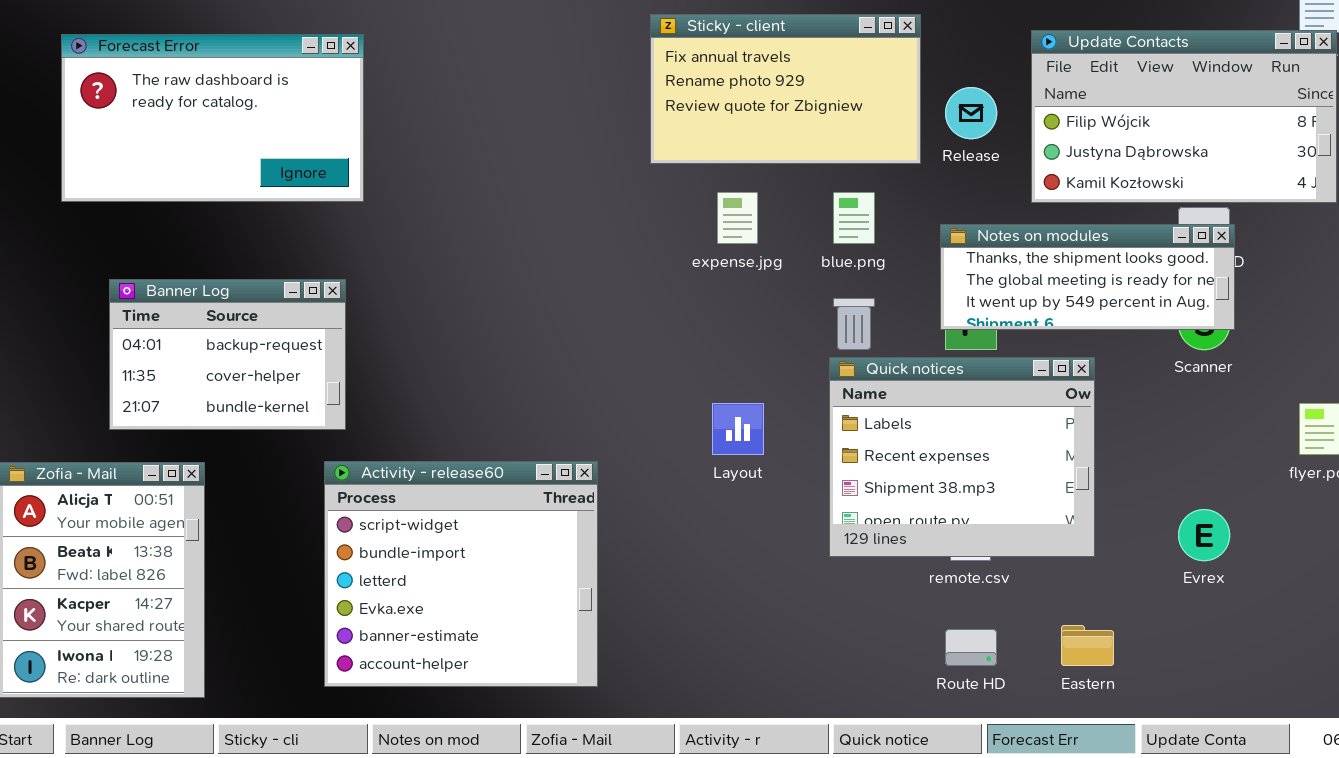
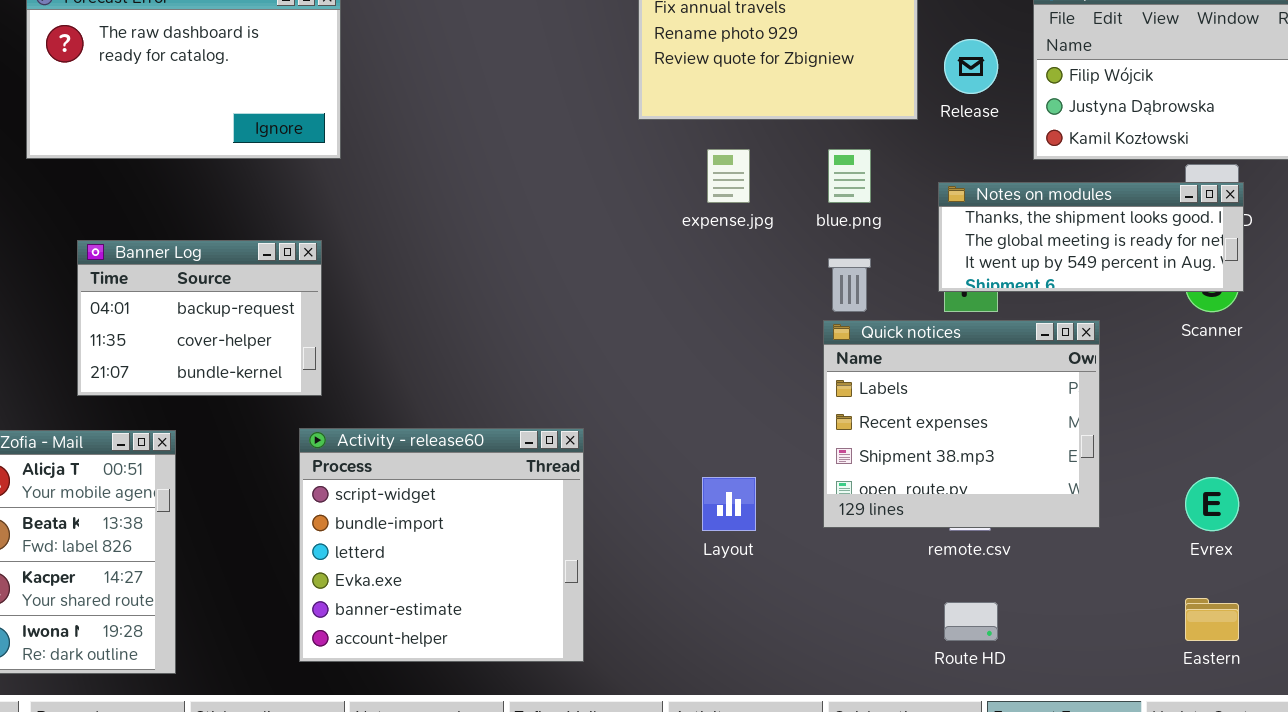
Layout: [712,403,764,455] -> [702,477,756,531], moved
Eastern: [1061,625,1114,666] -> [1185,598,1239,641], moved

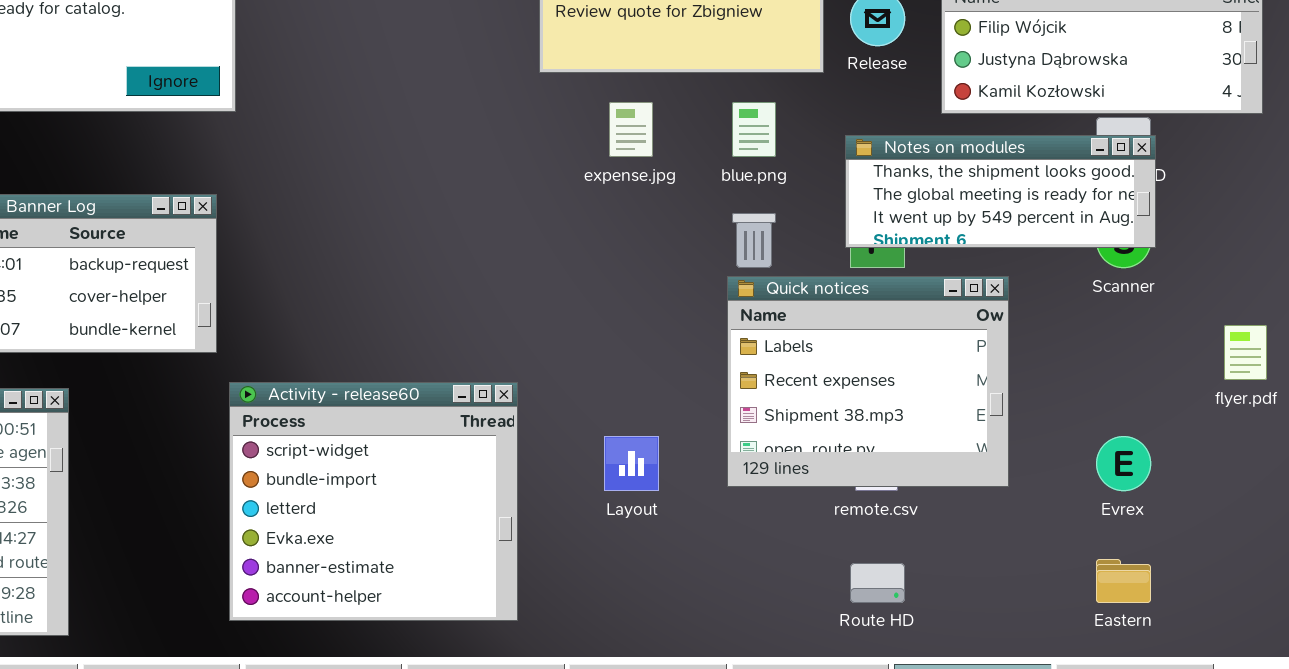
Activity - release60: [299,428,584,662] -> [229,382,518,621], moved

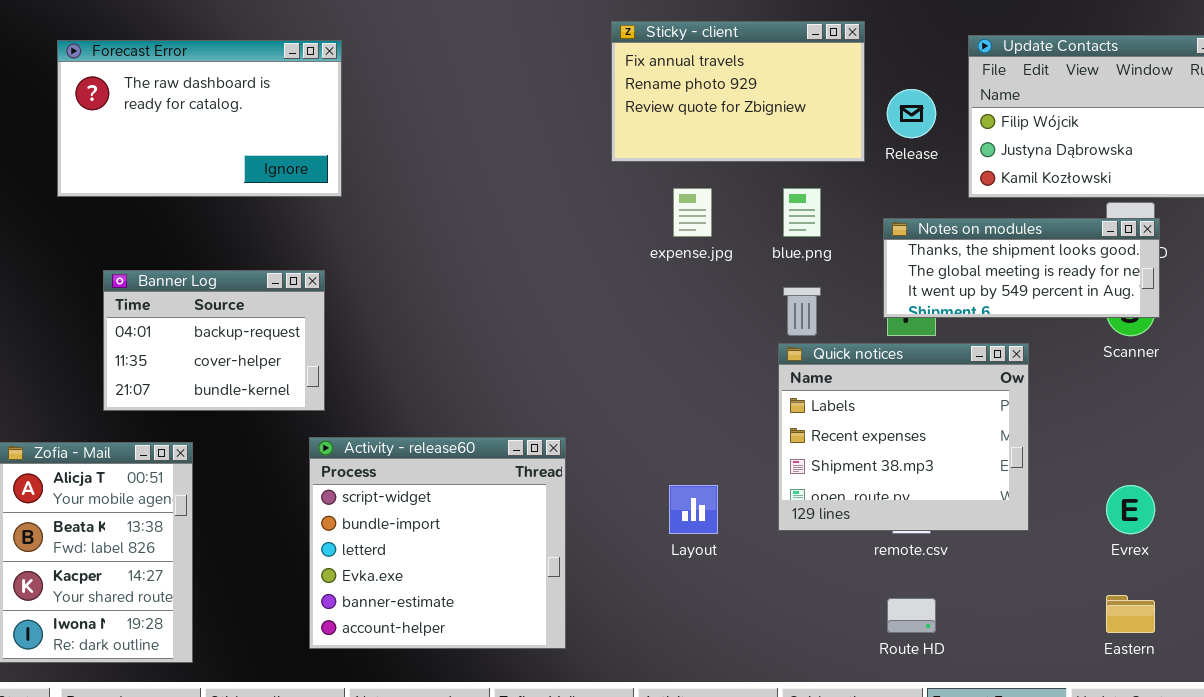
Activity - release60: [229,382,518,621] -> [309,437,566,649], moved

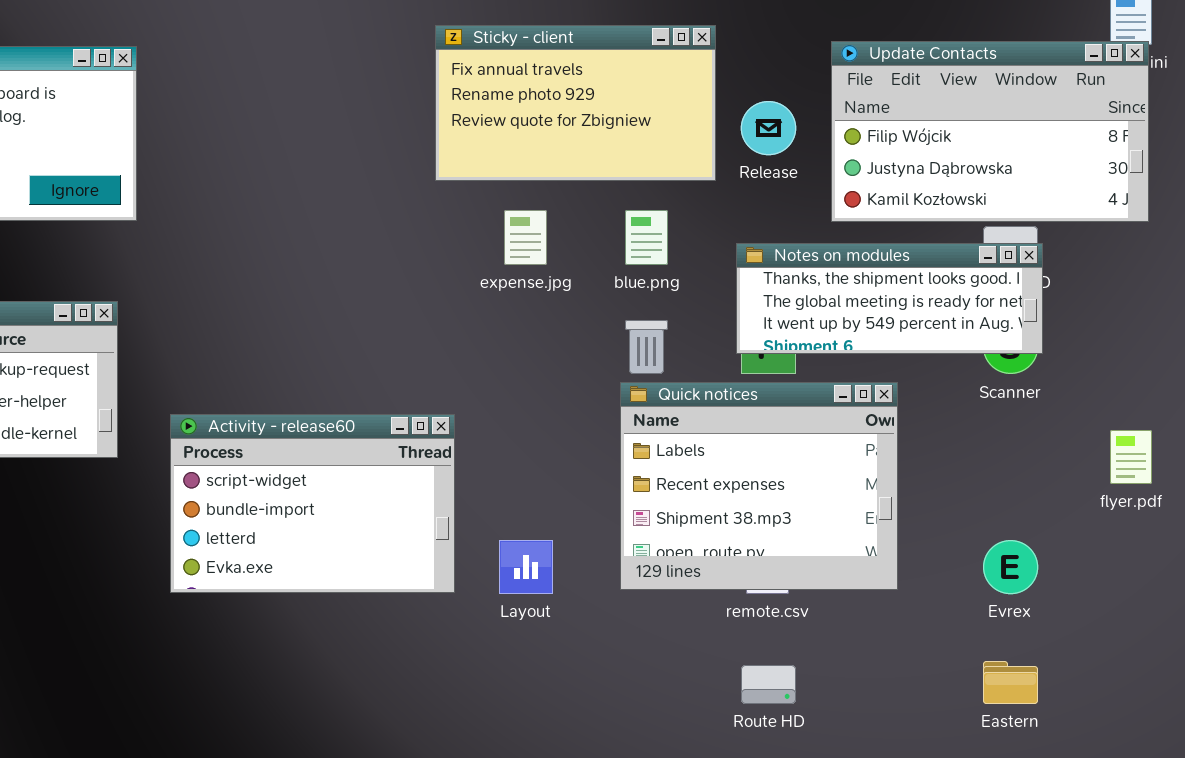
Activity - release60: [309,437,566,649] -> [170,414,455,593], moved, resized

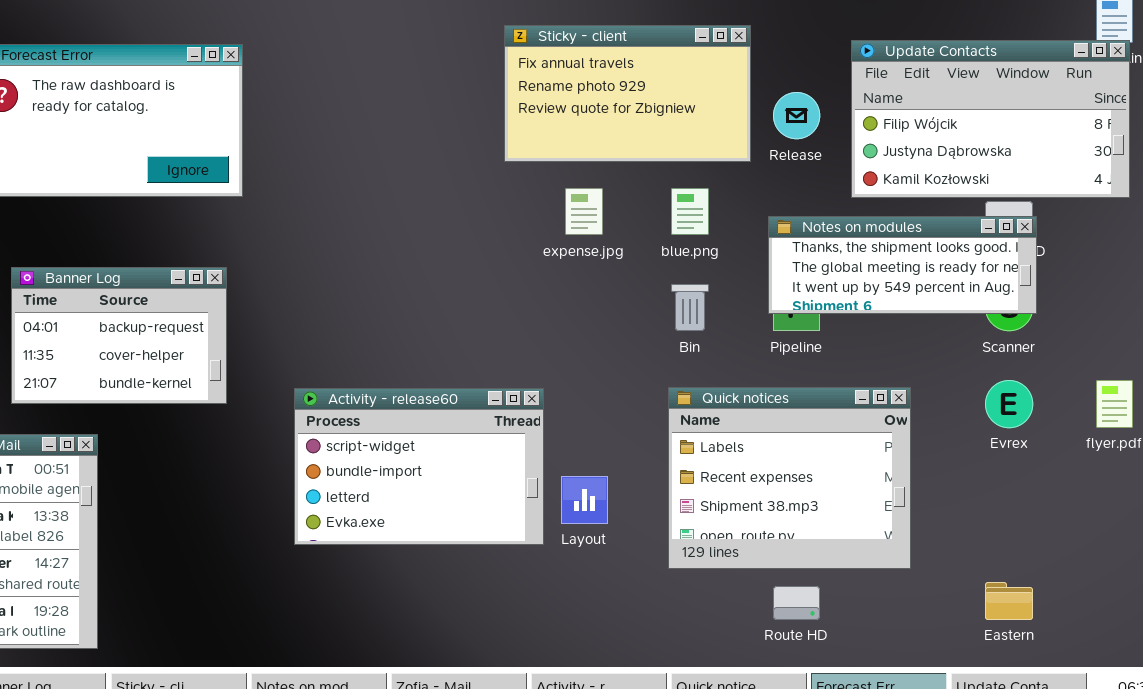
Quick notices: [620,382,898,590] -> [668,387,911,569], moved
Activity - release60: [170,414,455,593] -> [294,388,544,545], moved
Evrex: [983,540,1038,594] -> [985,380,1033,428], moved

